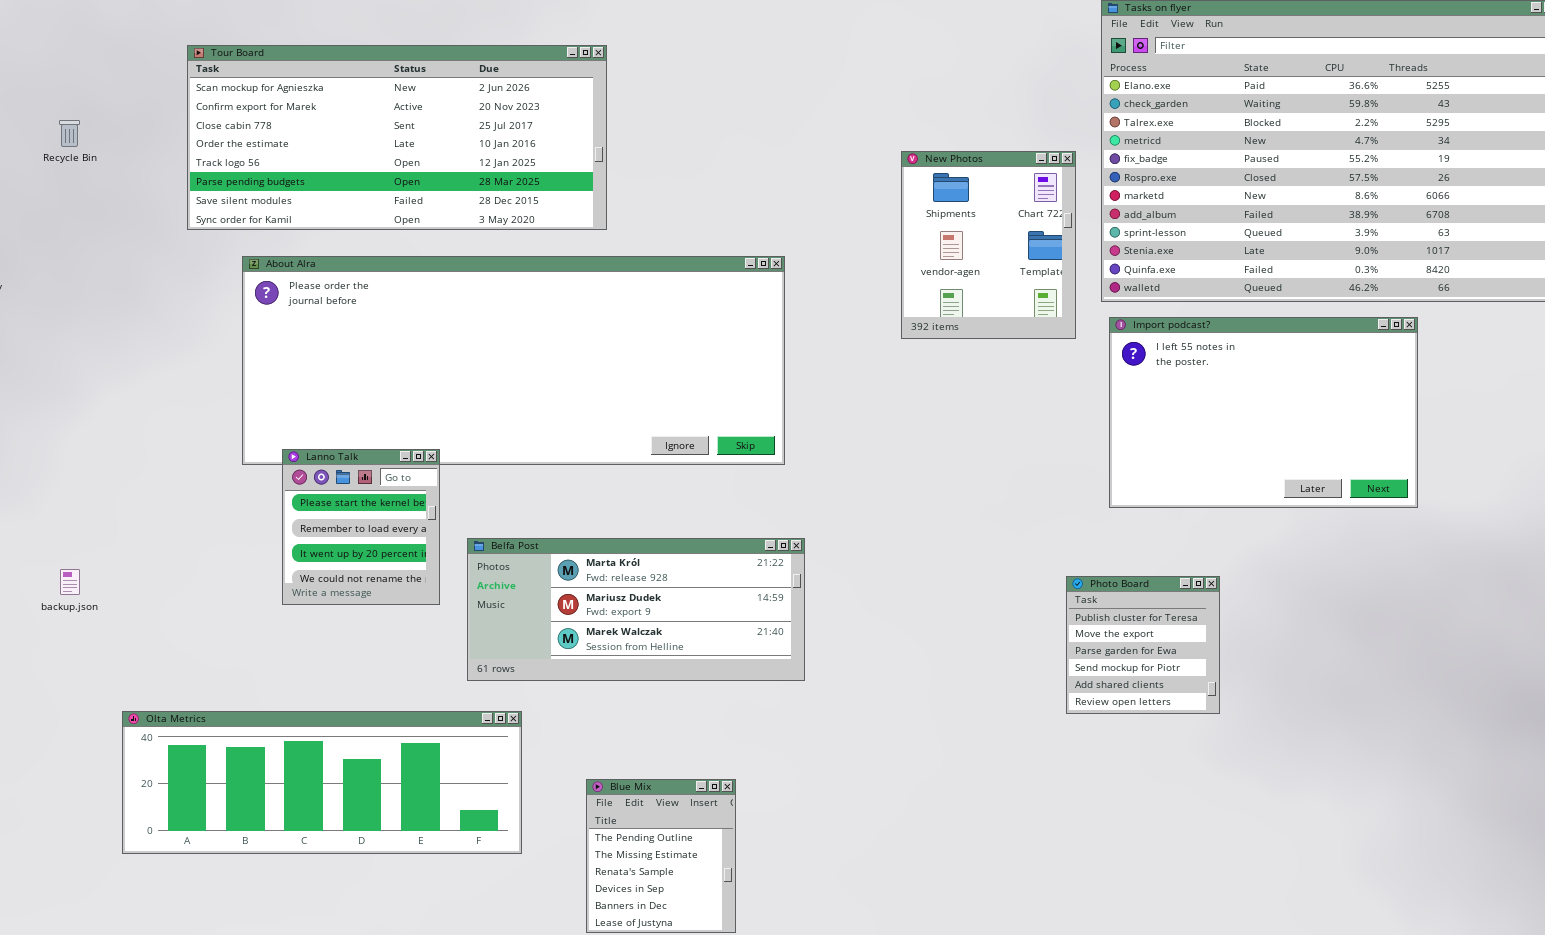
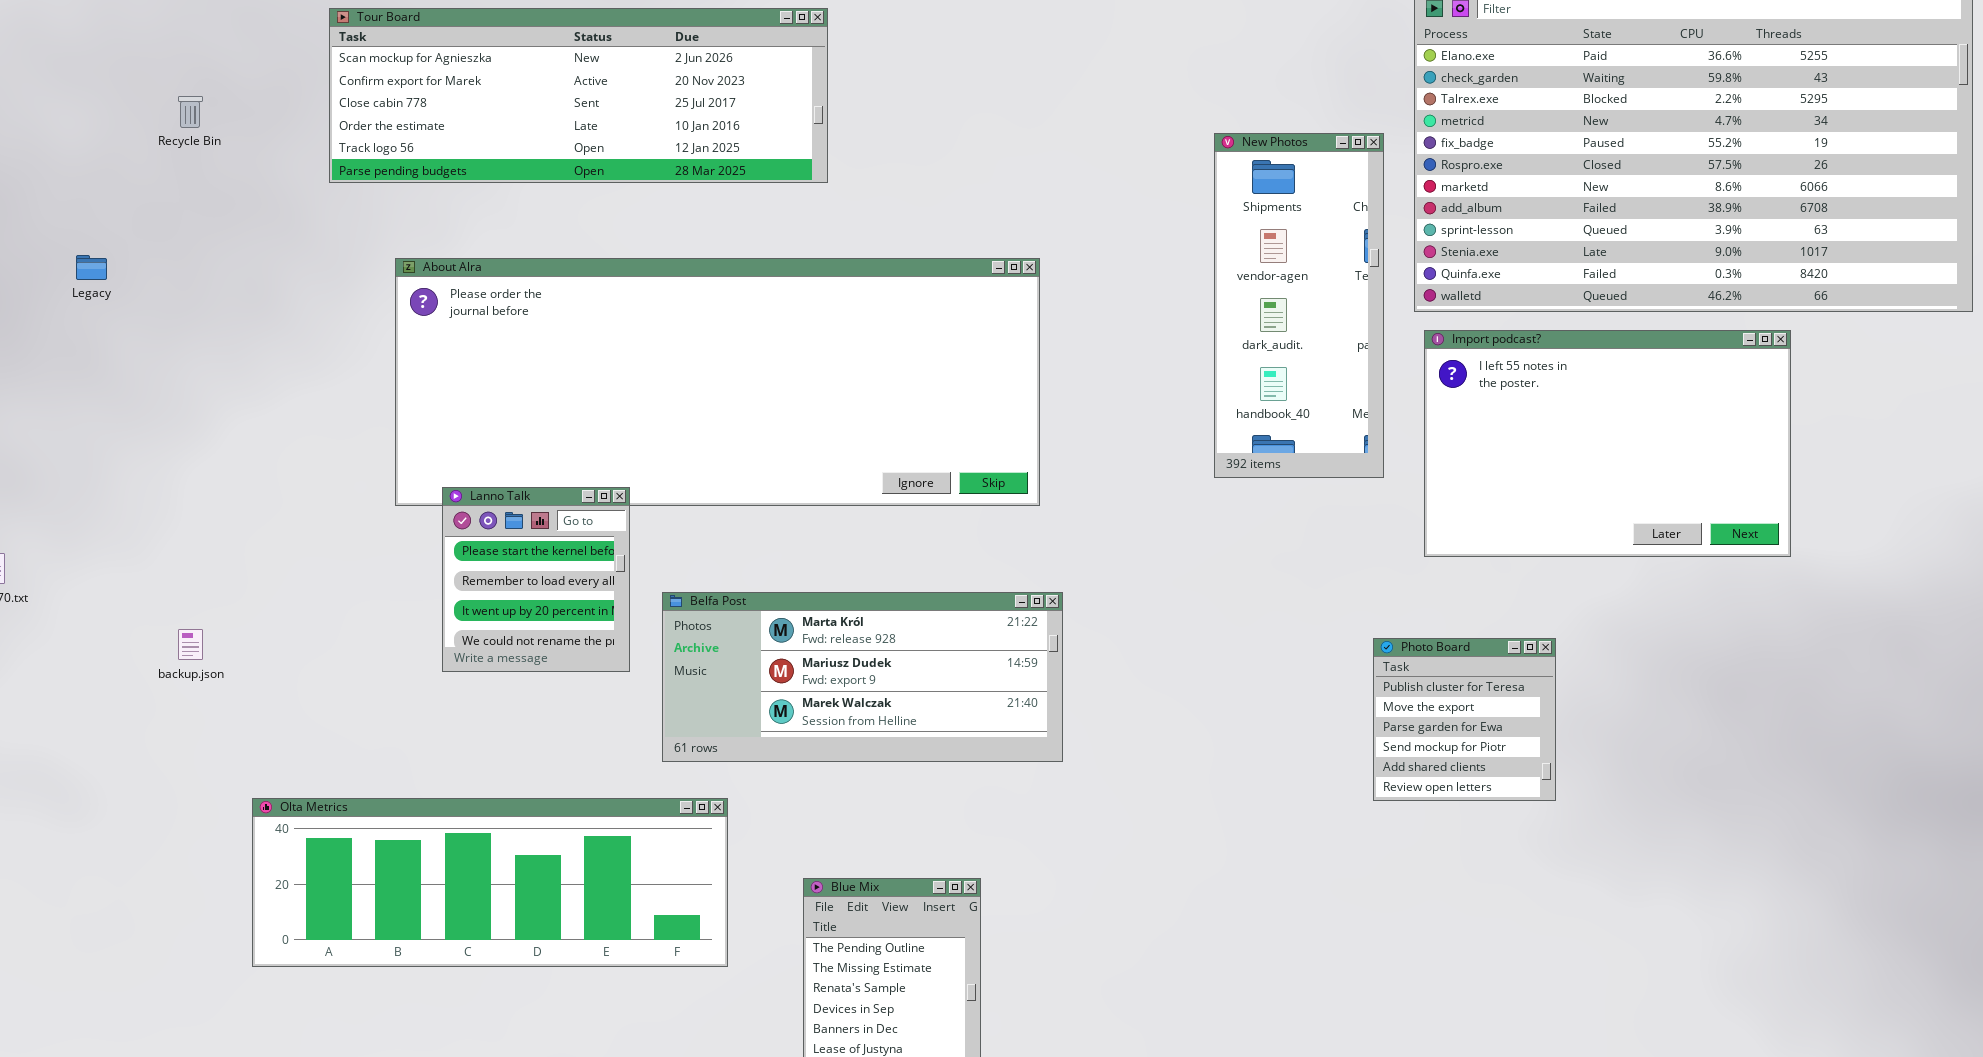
Tour Board: [187,45,607,230] -> [329,8,828,183], resized
New Photos: [901,151,1076,339] -> [1214,133,1384,478], resized

